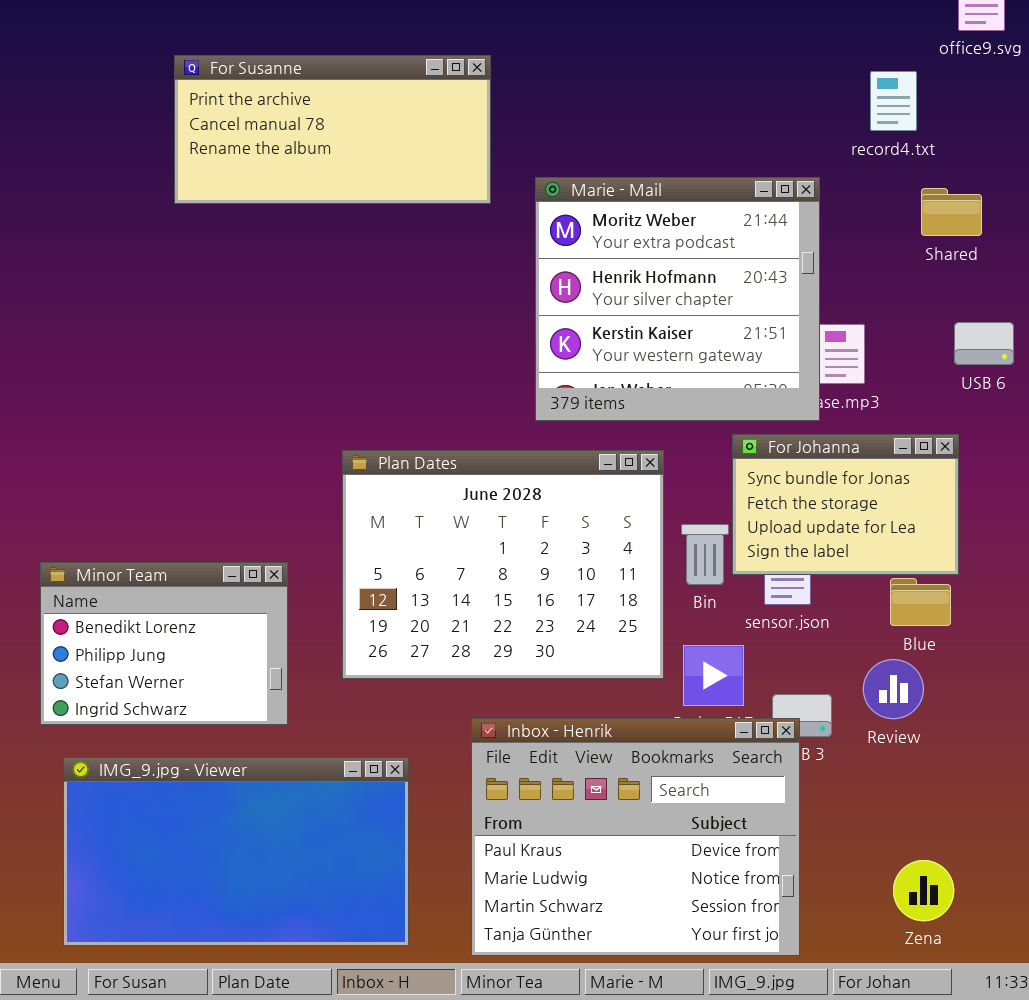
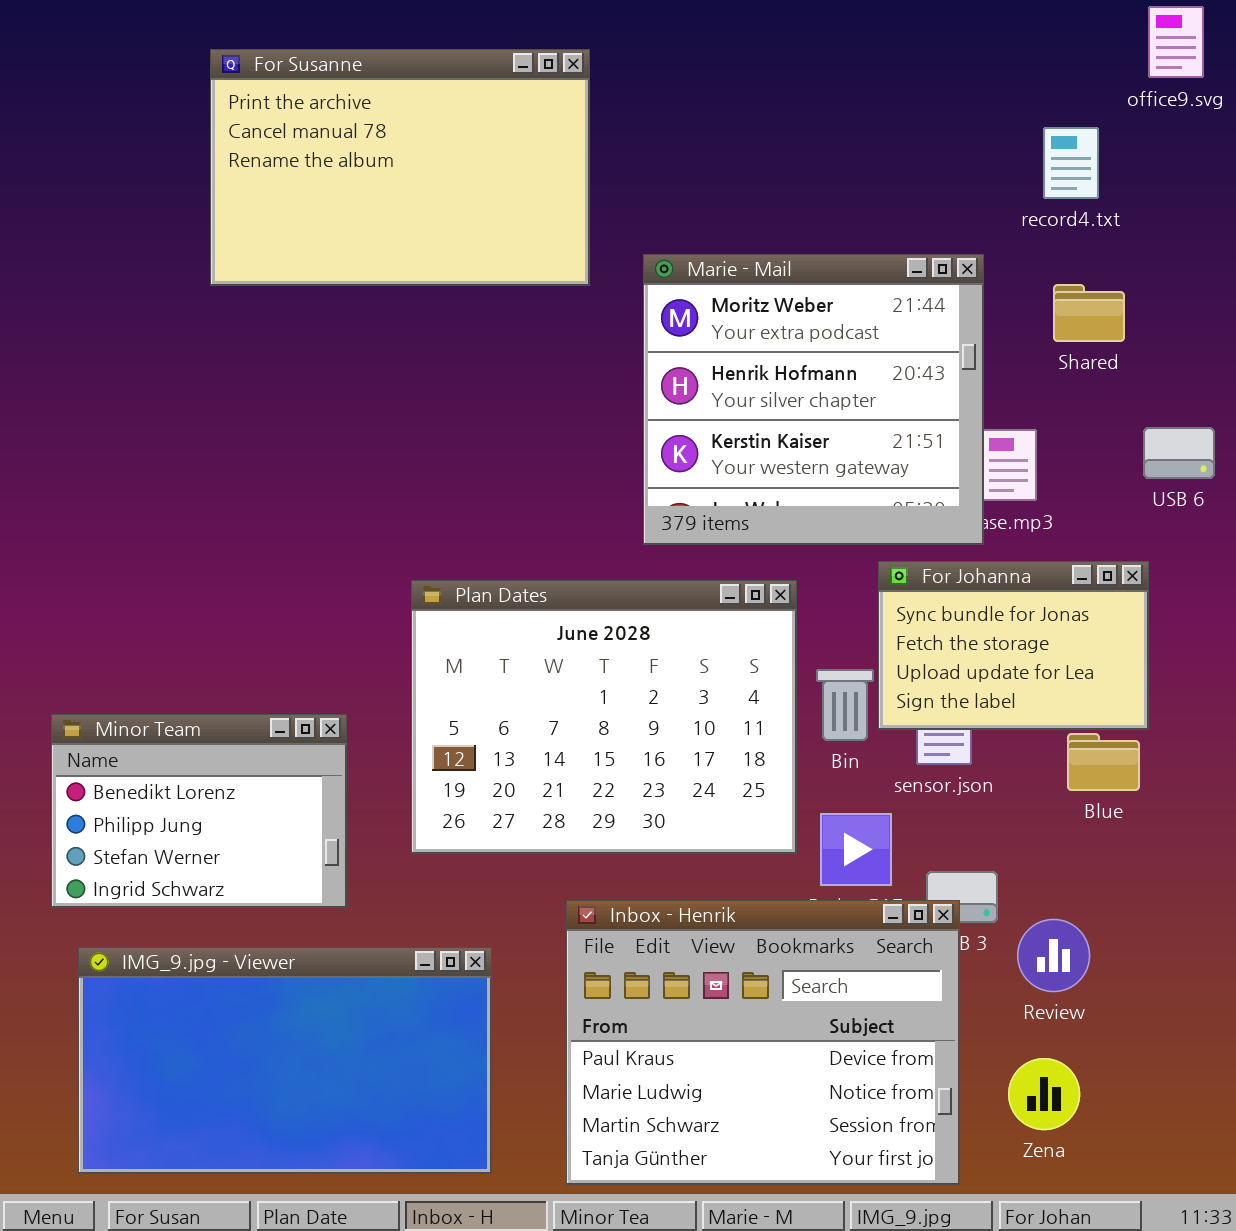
For Susanne: [174,55,491,204] -> [210,49,590,286], resized
Shared: [921,188,982,236] -> [1053,284,1125,342], moved
Review: [863,659,924,719] -> [1017,919,1090,992], moved
Zena: [893,860,954,921] -> [1008,1058,1080,1130], moved

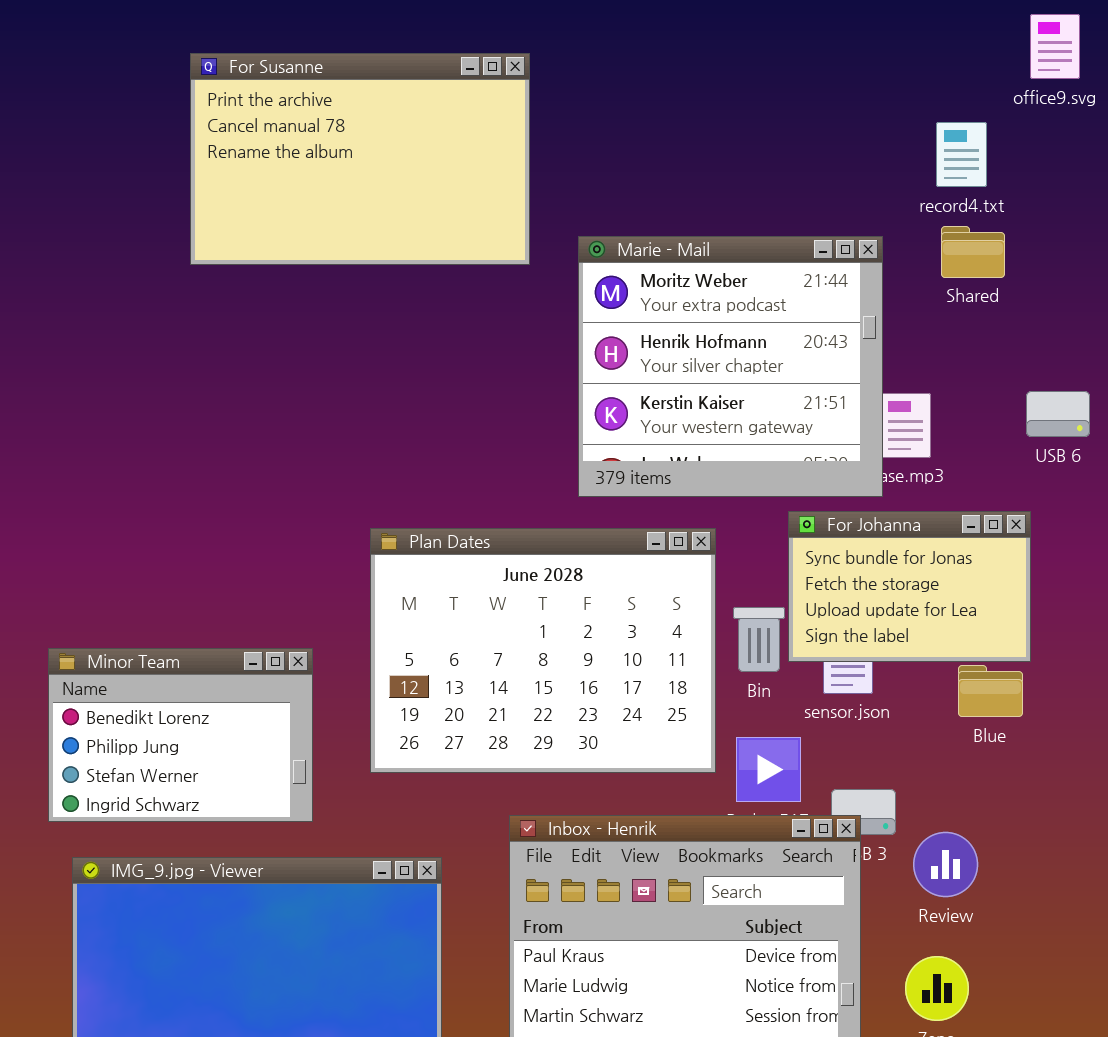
Shared: [1053,284,1125,342] -> [941,226,1005,278], moved

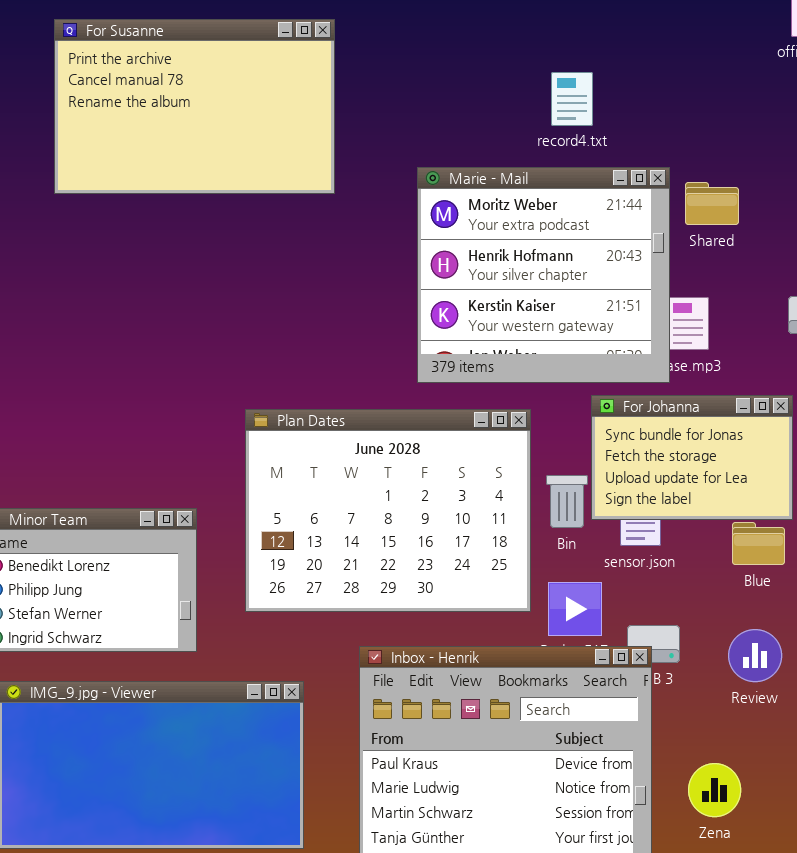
For Susanne: [190,53,530,265] -> [54,19,335,194], moved
record4.txt: [936,122,987,187] -> [551,72,593,126], moved
Shared: [941,226,1005,278] -> [685,182,739,225], moved
Review: [913,832,978,897] -> [728,629,782,682], moved

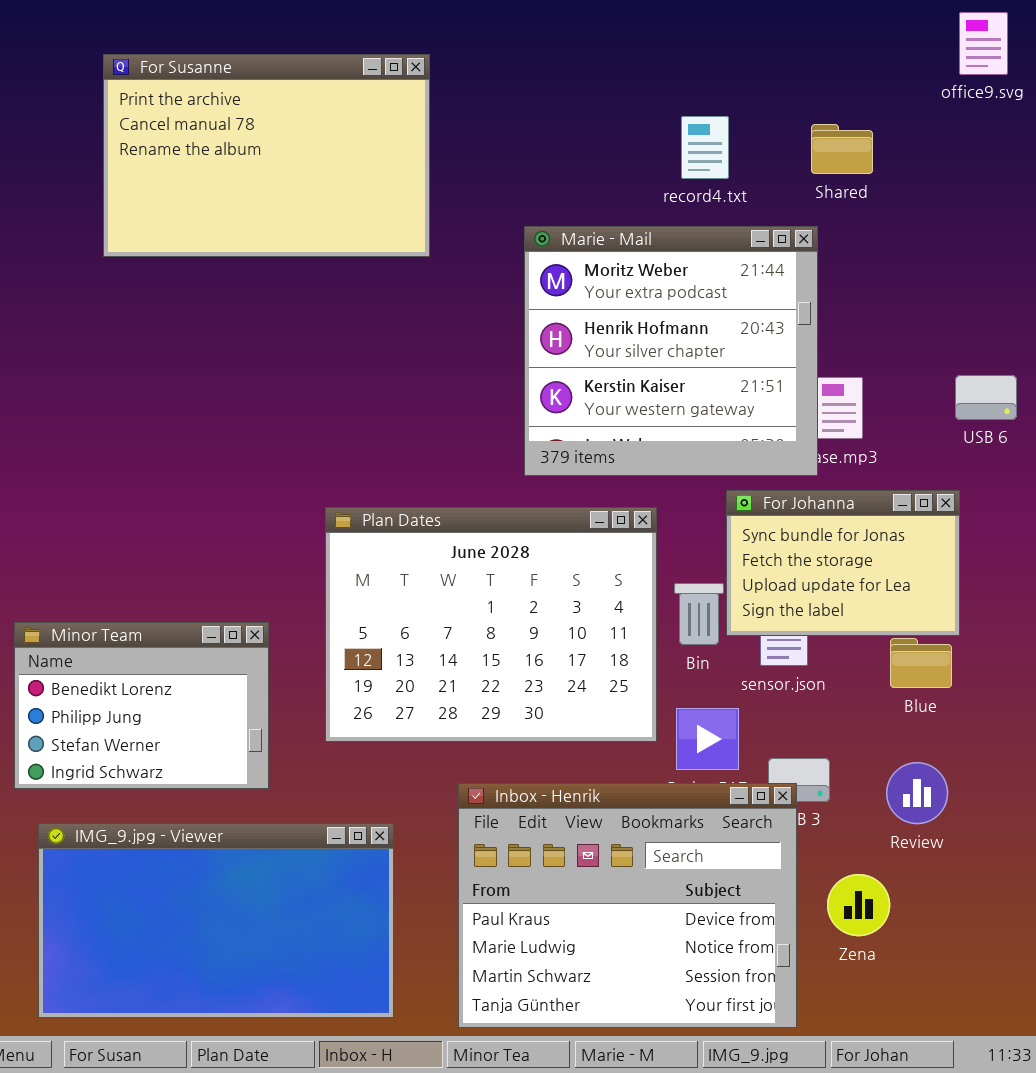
Shared: [685,182,739,225] -> [811,124,873,174], moved
Zena: [688,763,741,817] -> [827,874,890,936], moved

